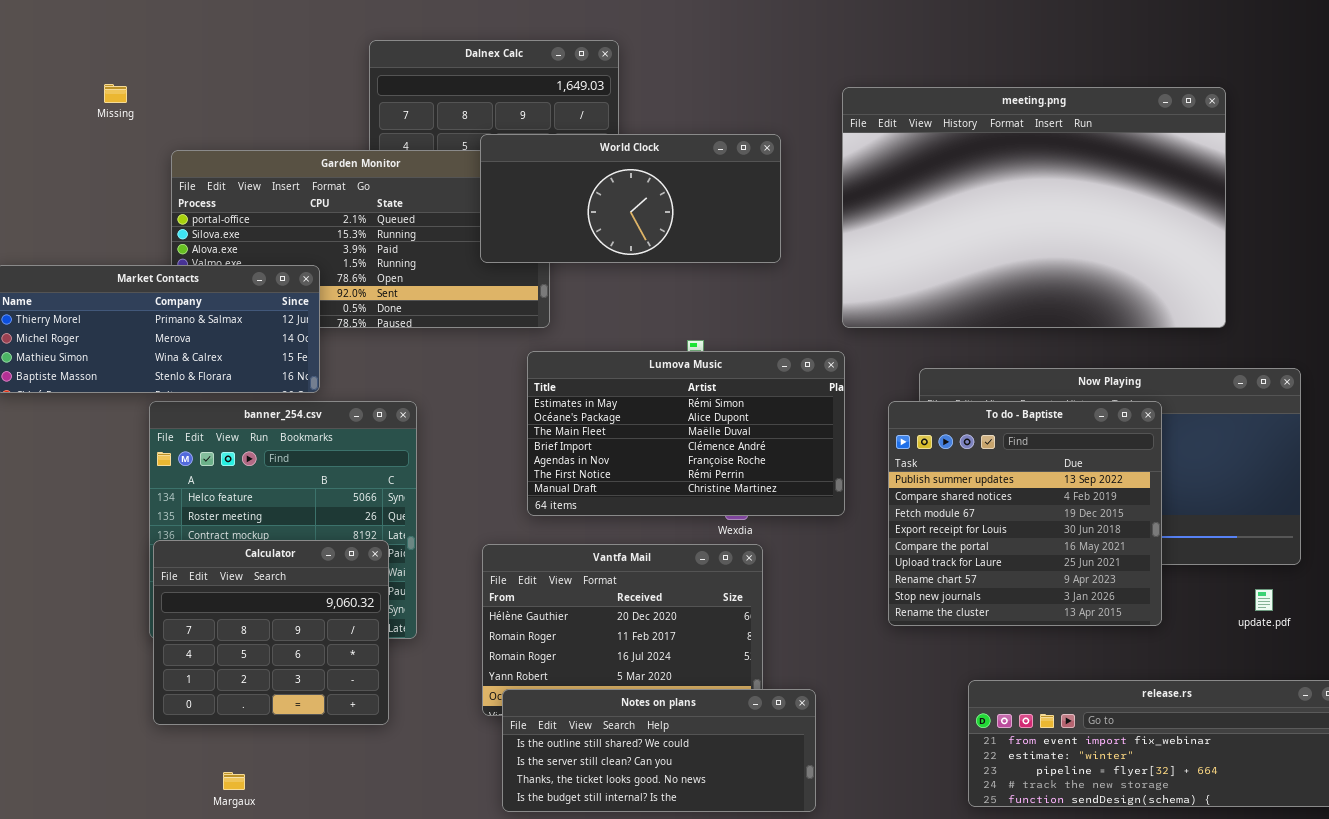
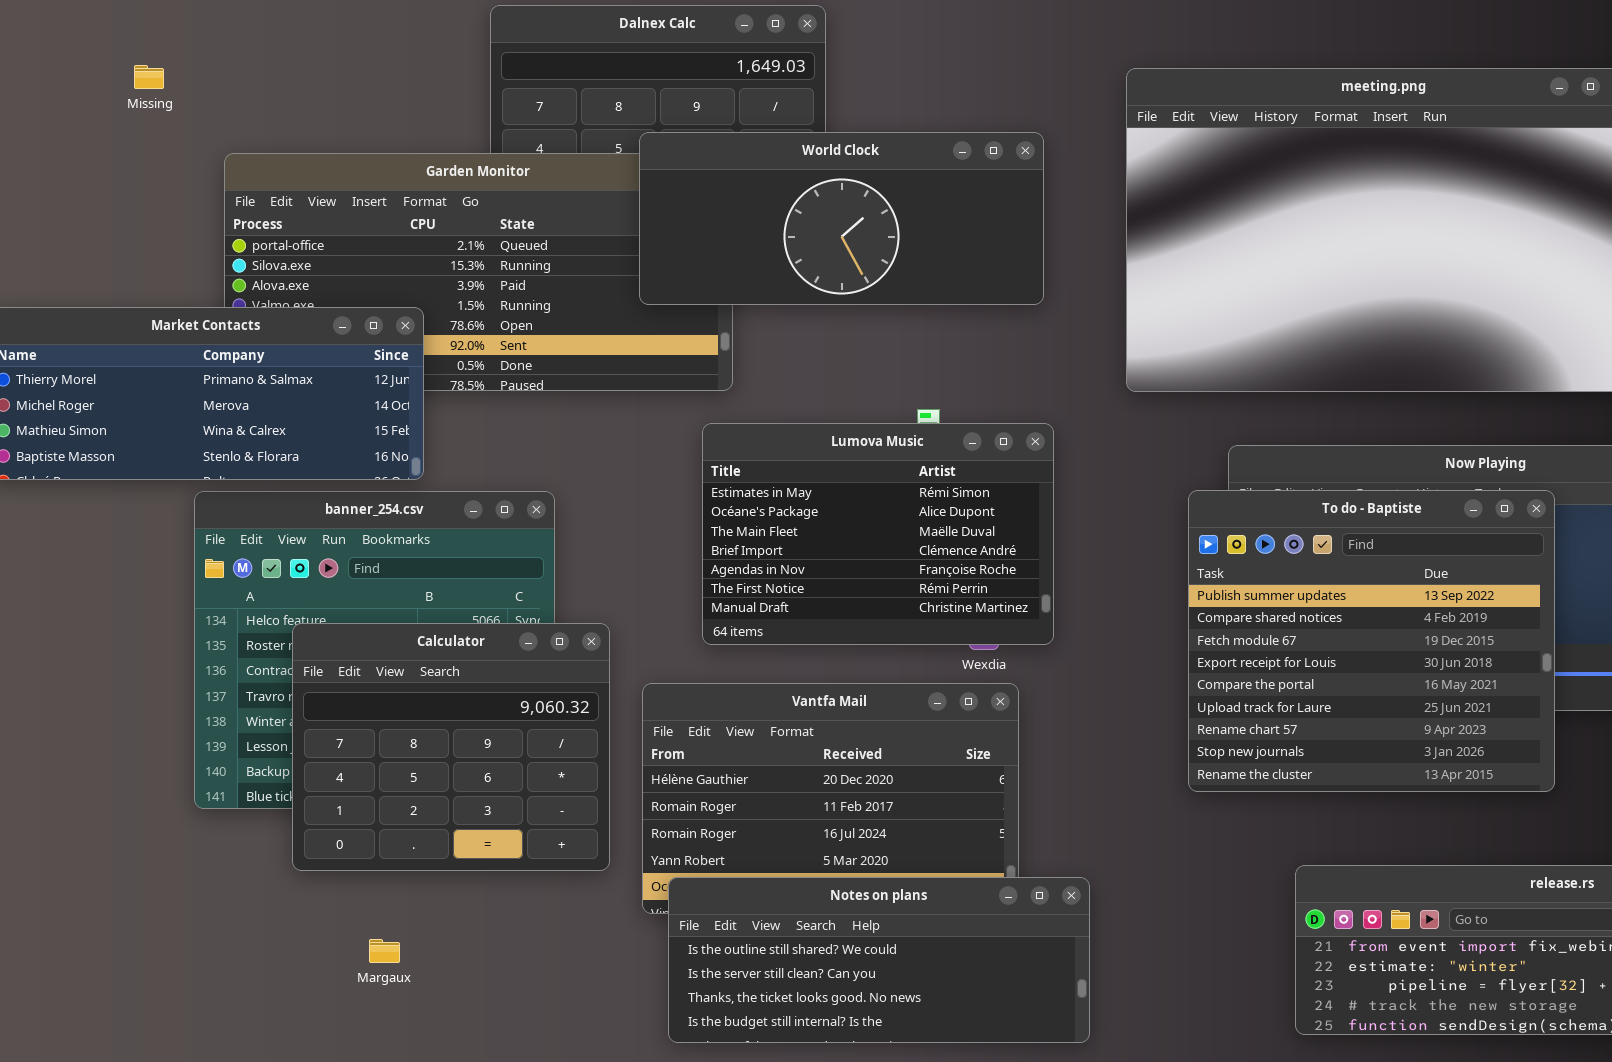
Lumova Music: [527,351,845,516] -> [702,423,1054,645], resized
Calculator: [153,540,389,725] -> [292,623,610,871], moved
Margaux: [223,772,245,790] -> [369,939,400,963], moved

